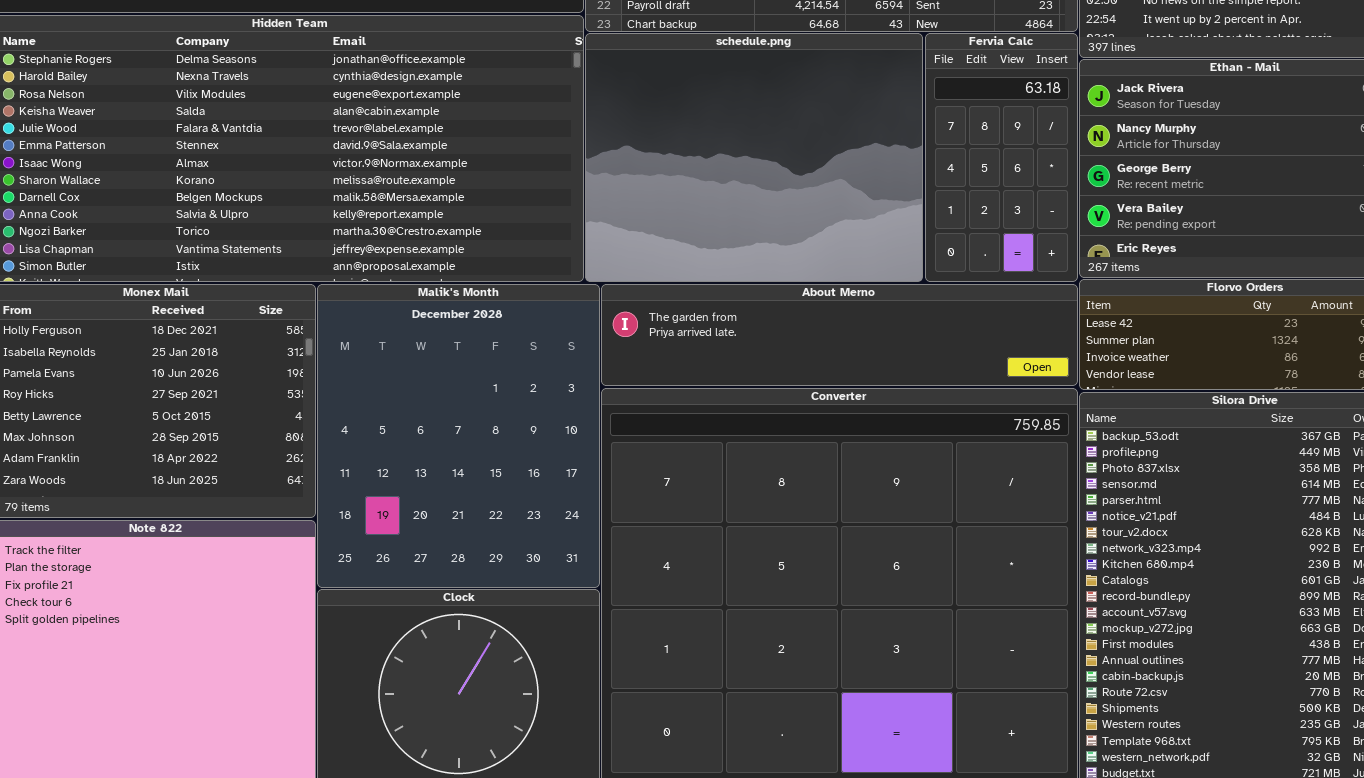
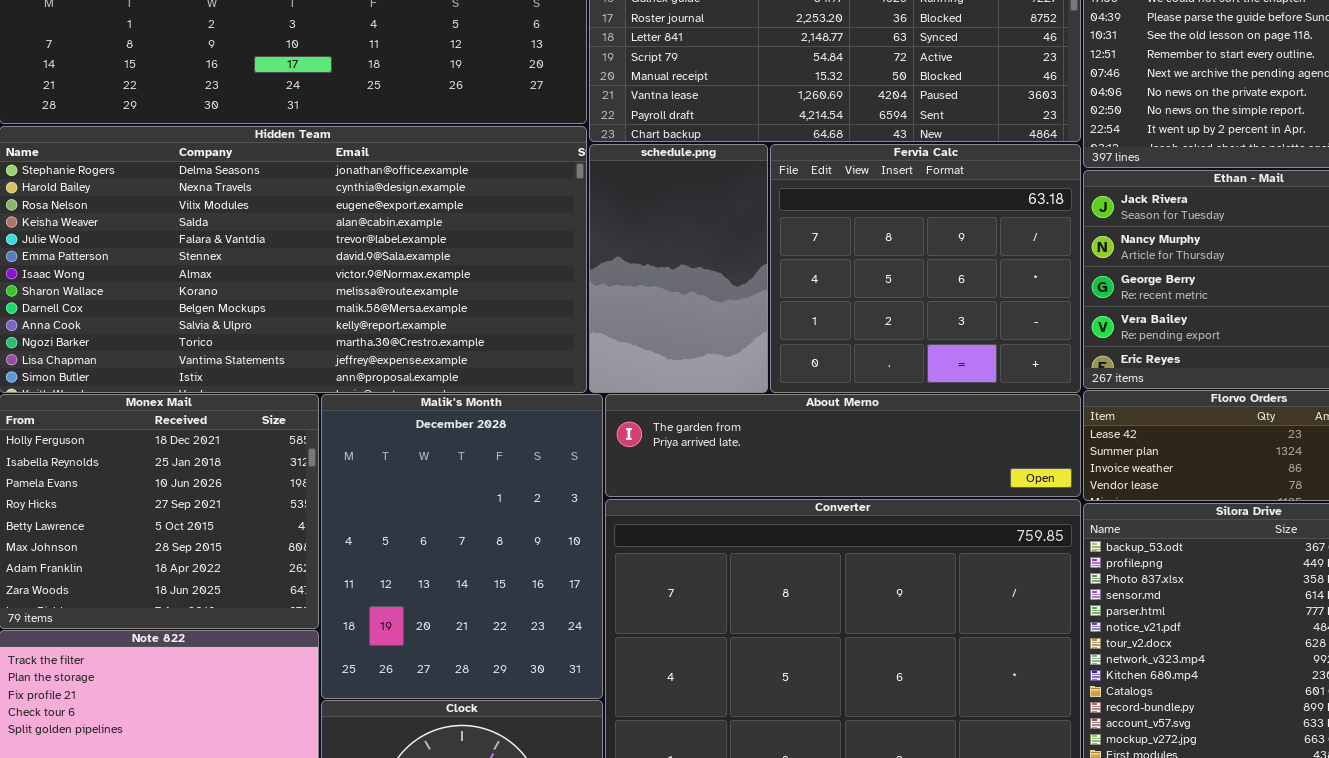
schedule.png: [585,33,923,282] -> [589,144,768,393], resized
Fervia Calc: [925,33,1078,282] -> [770,144,1081,393], resized

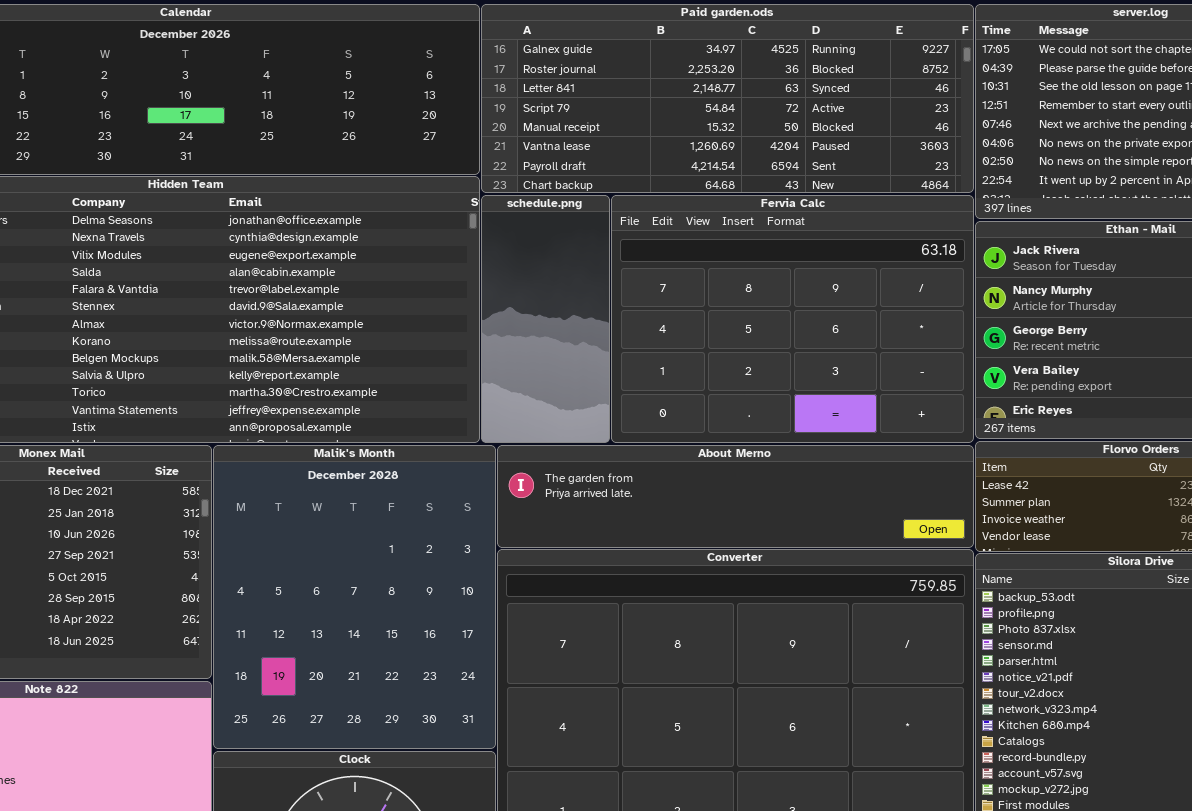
schedule.png: [589,144,768,393] -> [481,195,610,443], resized
Fervia Calc: [770,144,1081,393] -> [611,195,974,443], resized

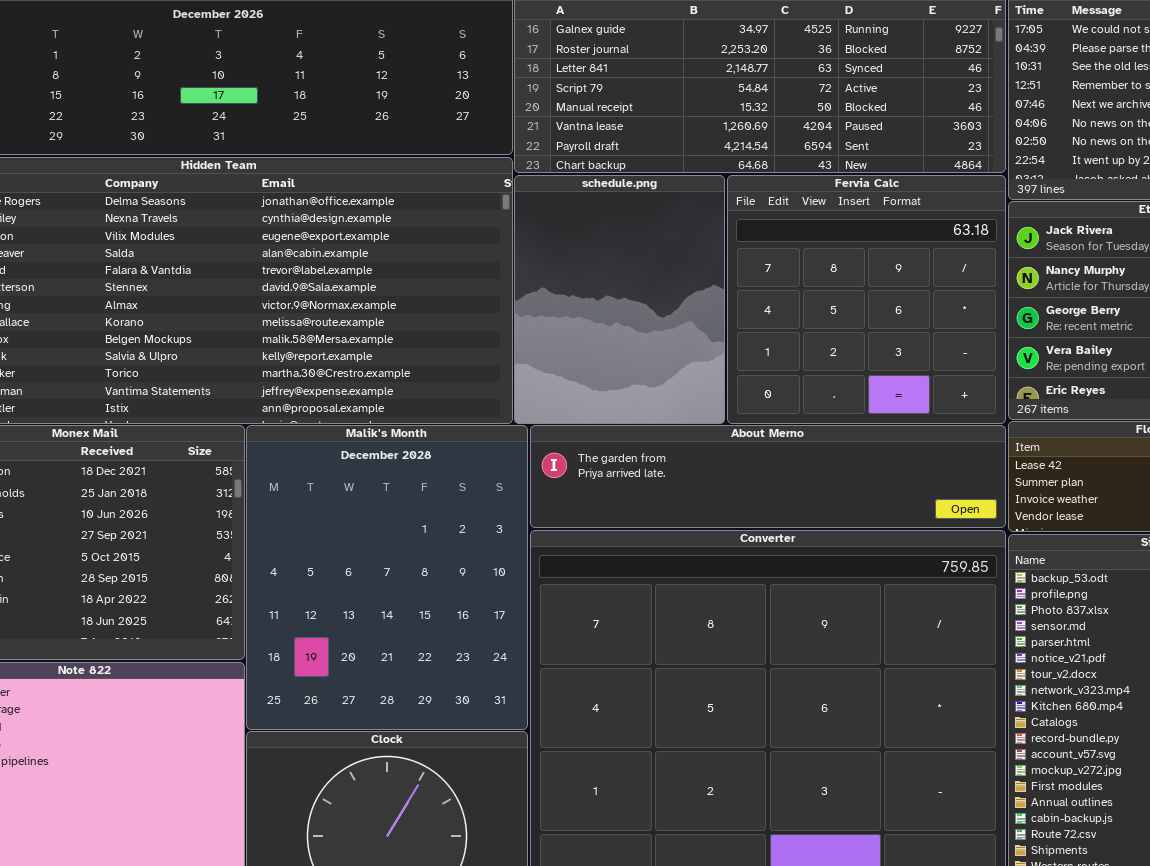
schedule.png: [481,195,610,443] -> [514,175,725,424], resized
Fervia Calc: [611,195,974,443] -> [727,175,1006,424], resized

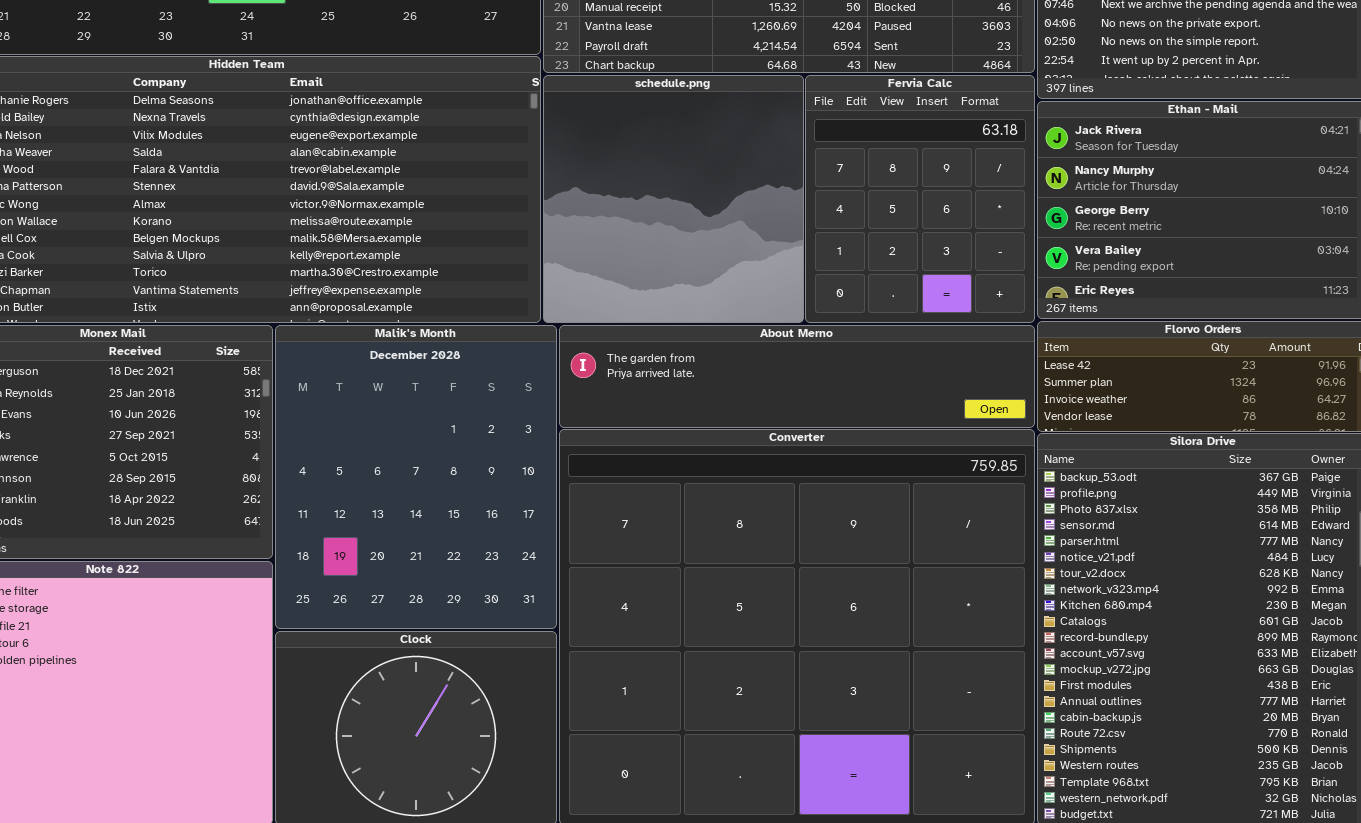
schedule.png: [514,175,725,424] -> [543,75,804,323], resized
Fervia Calc: [727,175,1006,424] -> [805,75,1035,323], resized

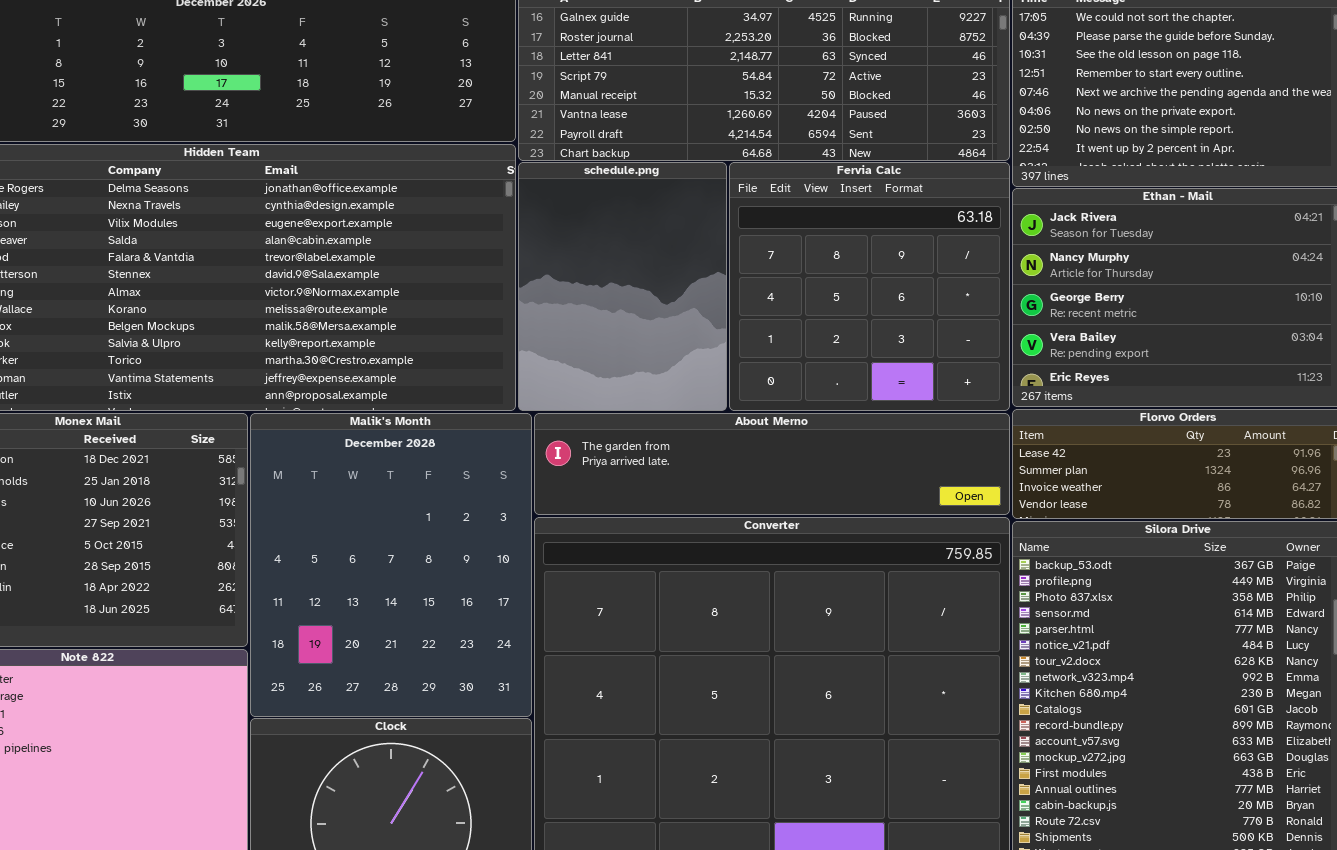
schedule.png: [543,75,804,323] -> [518,162,727,411], resized
Fervia Calc: [805,75,1035,323] -> [729,162,1010,411], resized

